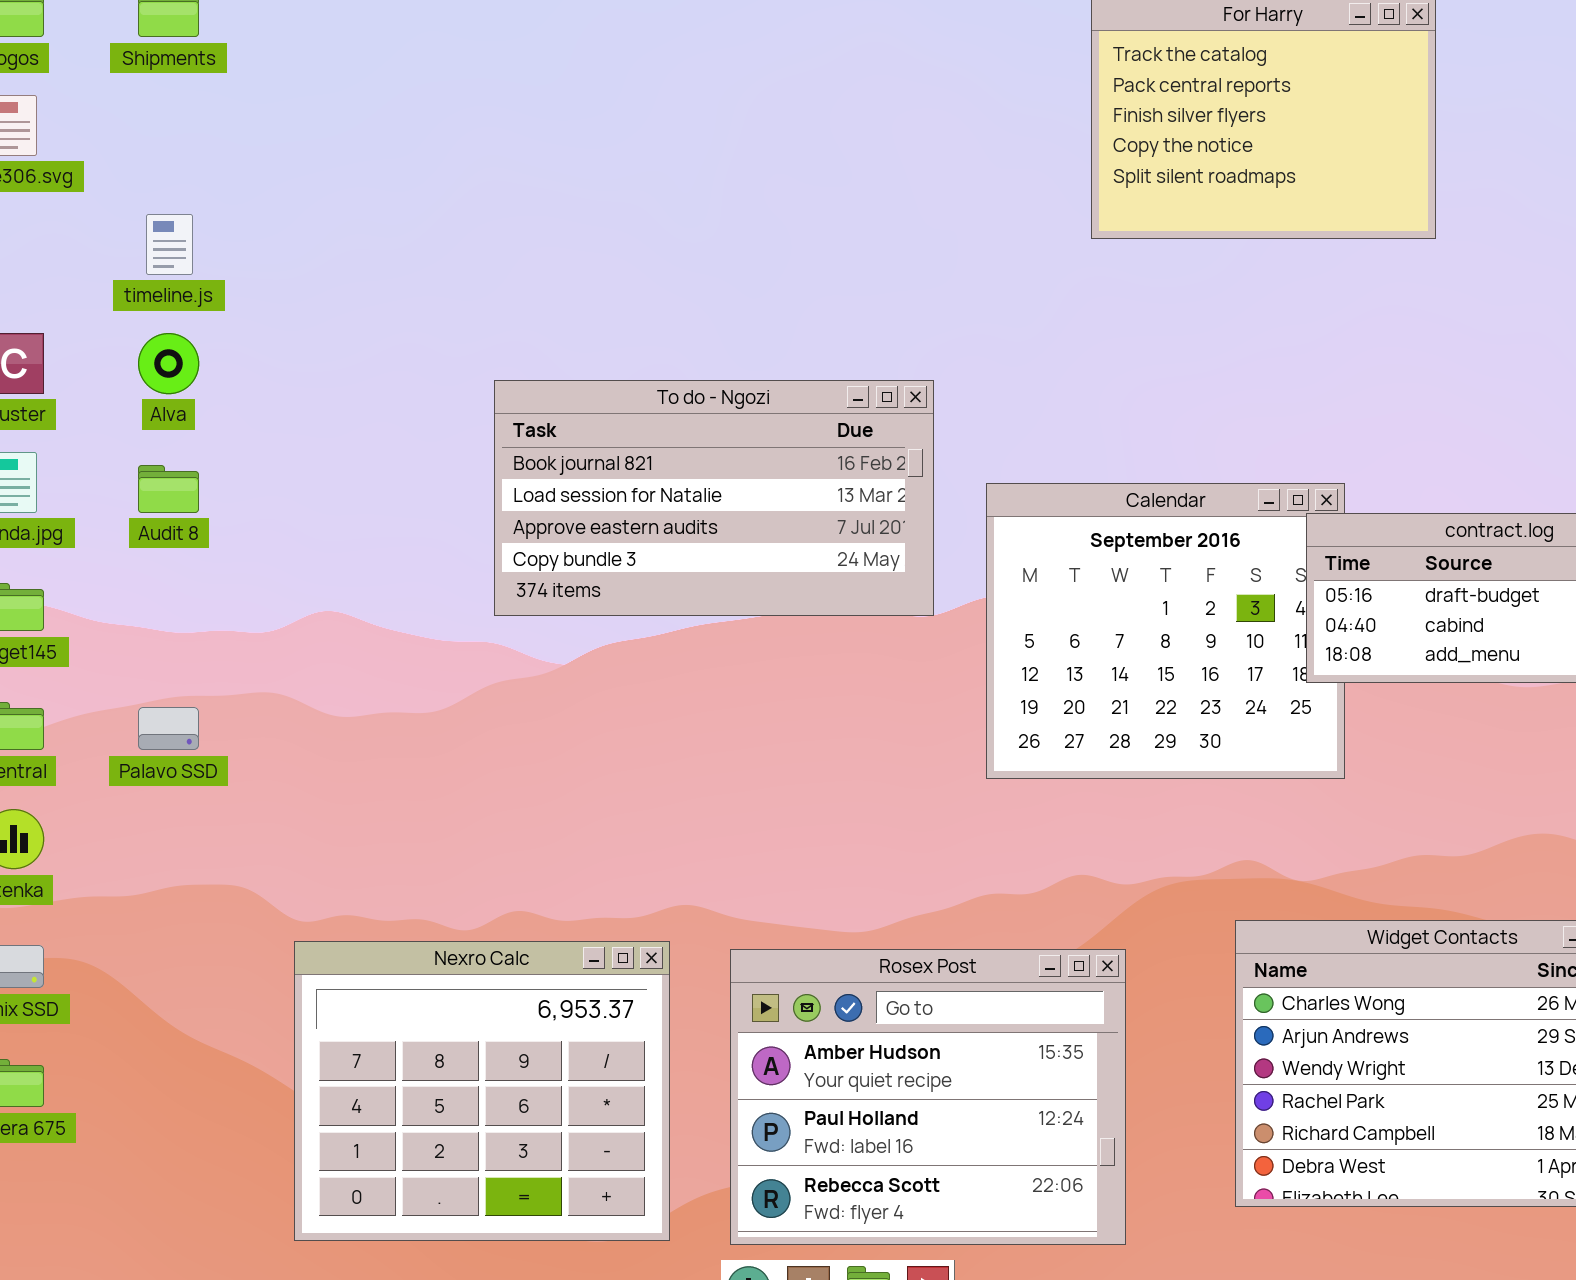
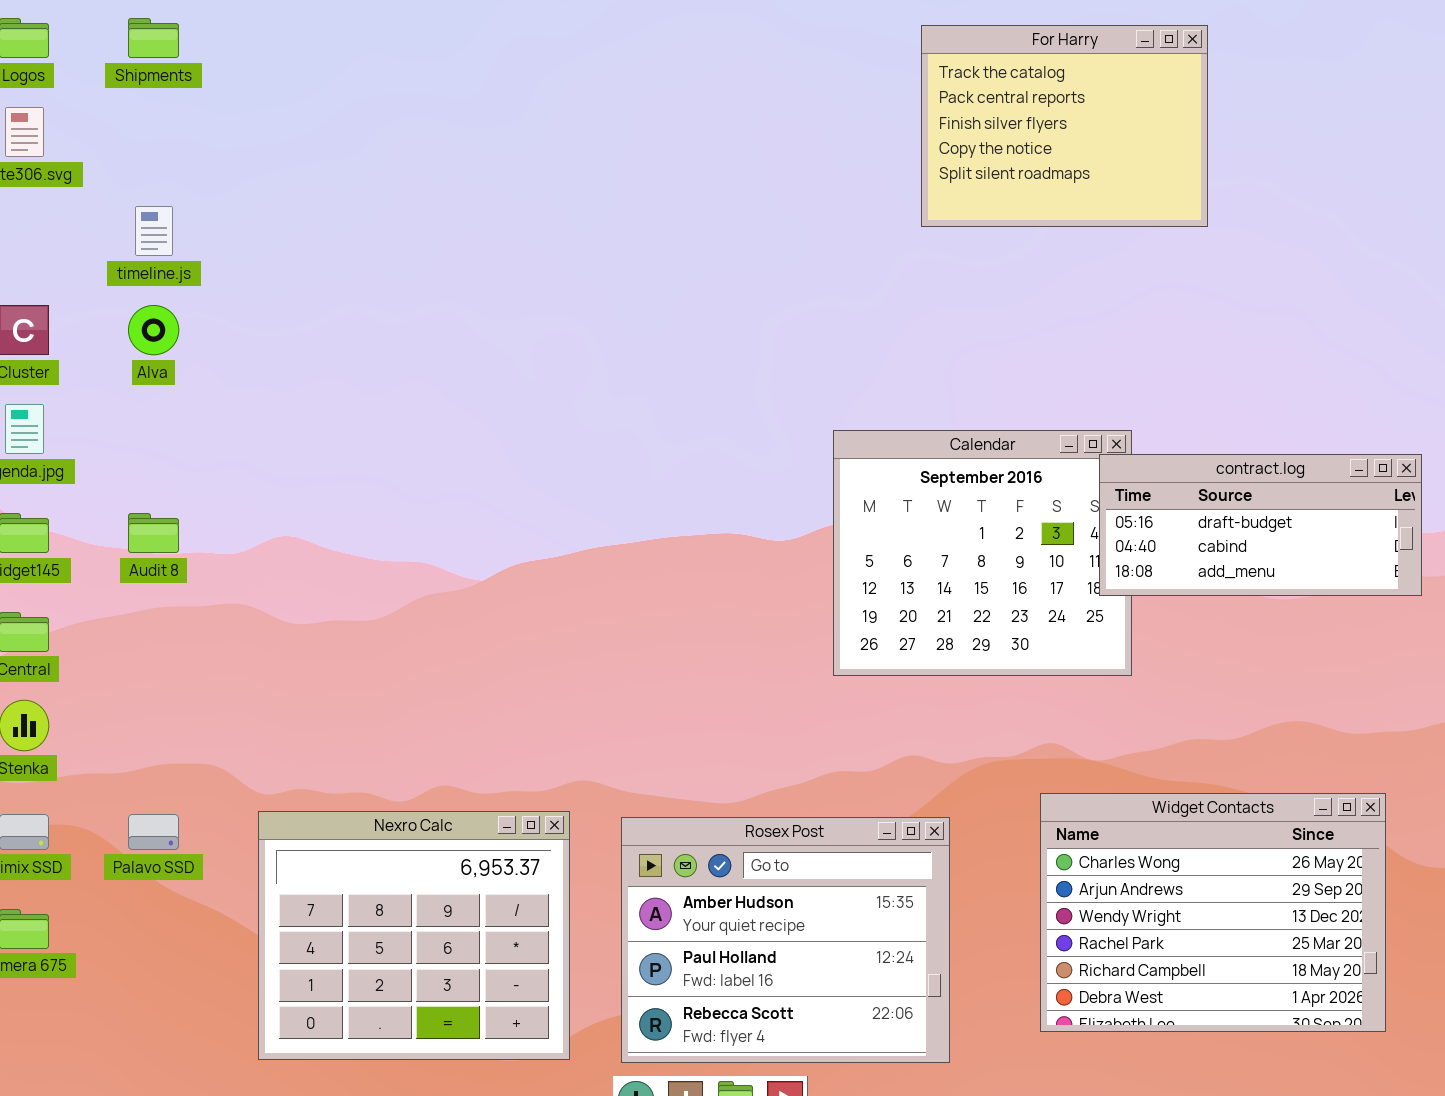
To do - Ngozi: [494,380,934,616] -> none, closed
Audit 8: [138,465,199,513] -> [128,513,179,553], moved
Palavo SSD: [138,707,199,750] -> [128,814,179,850], moved

